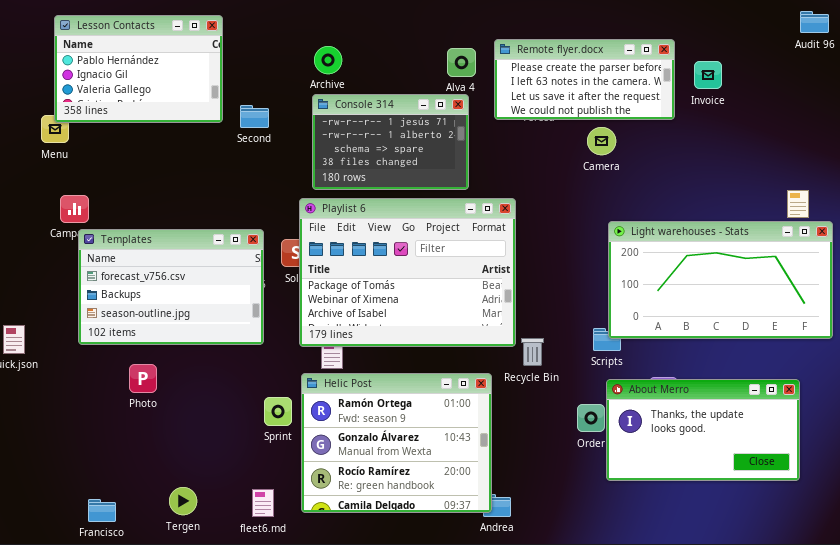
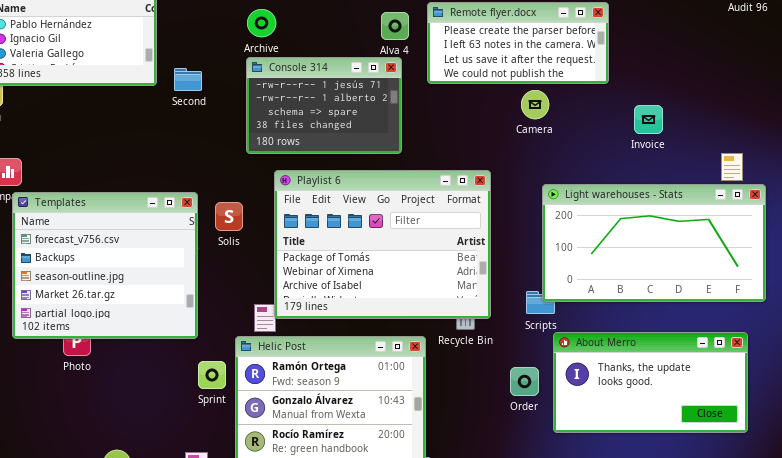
Invoice: [694,61,722,89] -> [634,105,663,134], moved
Playlist 6: [299,198,516,347] -> [274,170,491,319], moved
Templates: [78,229,264,345] -> [12,192,198,339], resized
About Merro: [606,379,800,481] -> [553,332,748,433], moved

